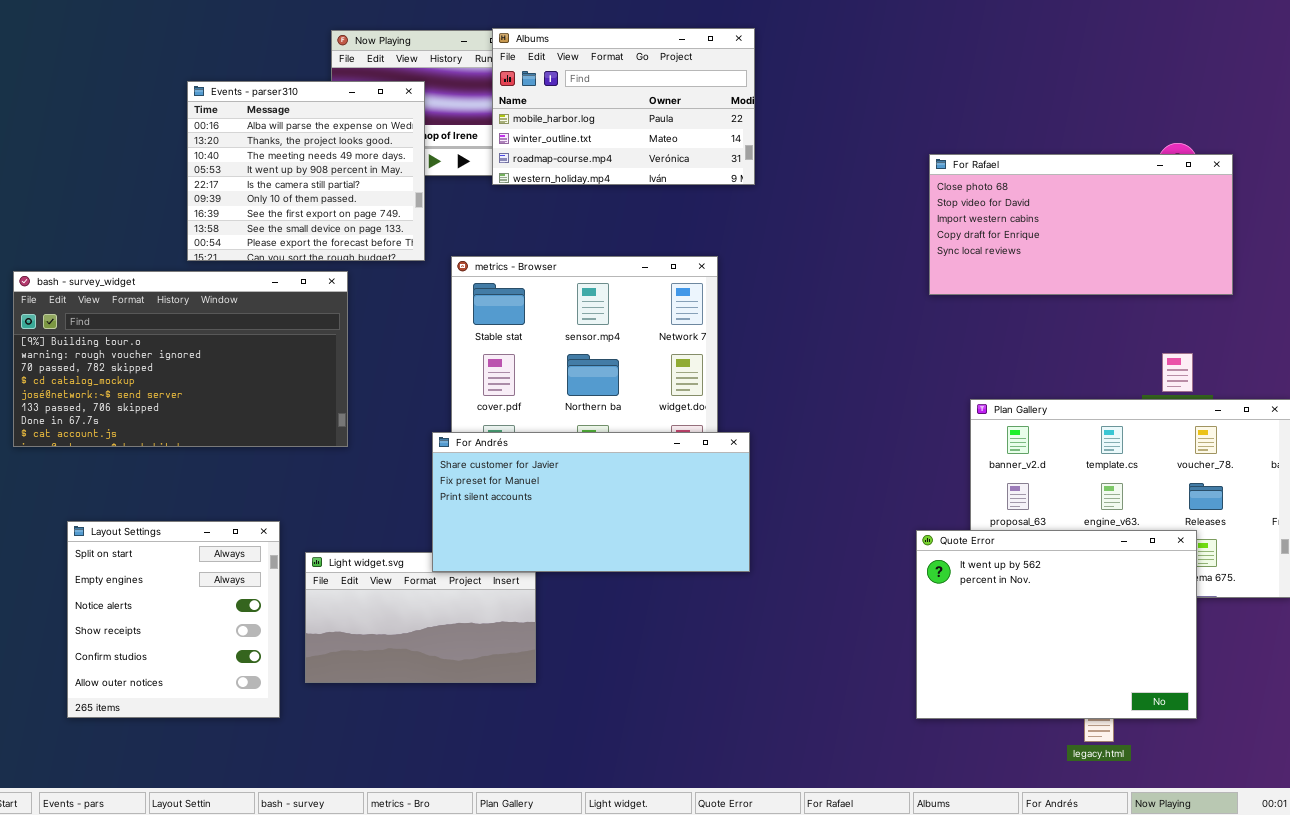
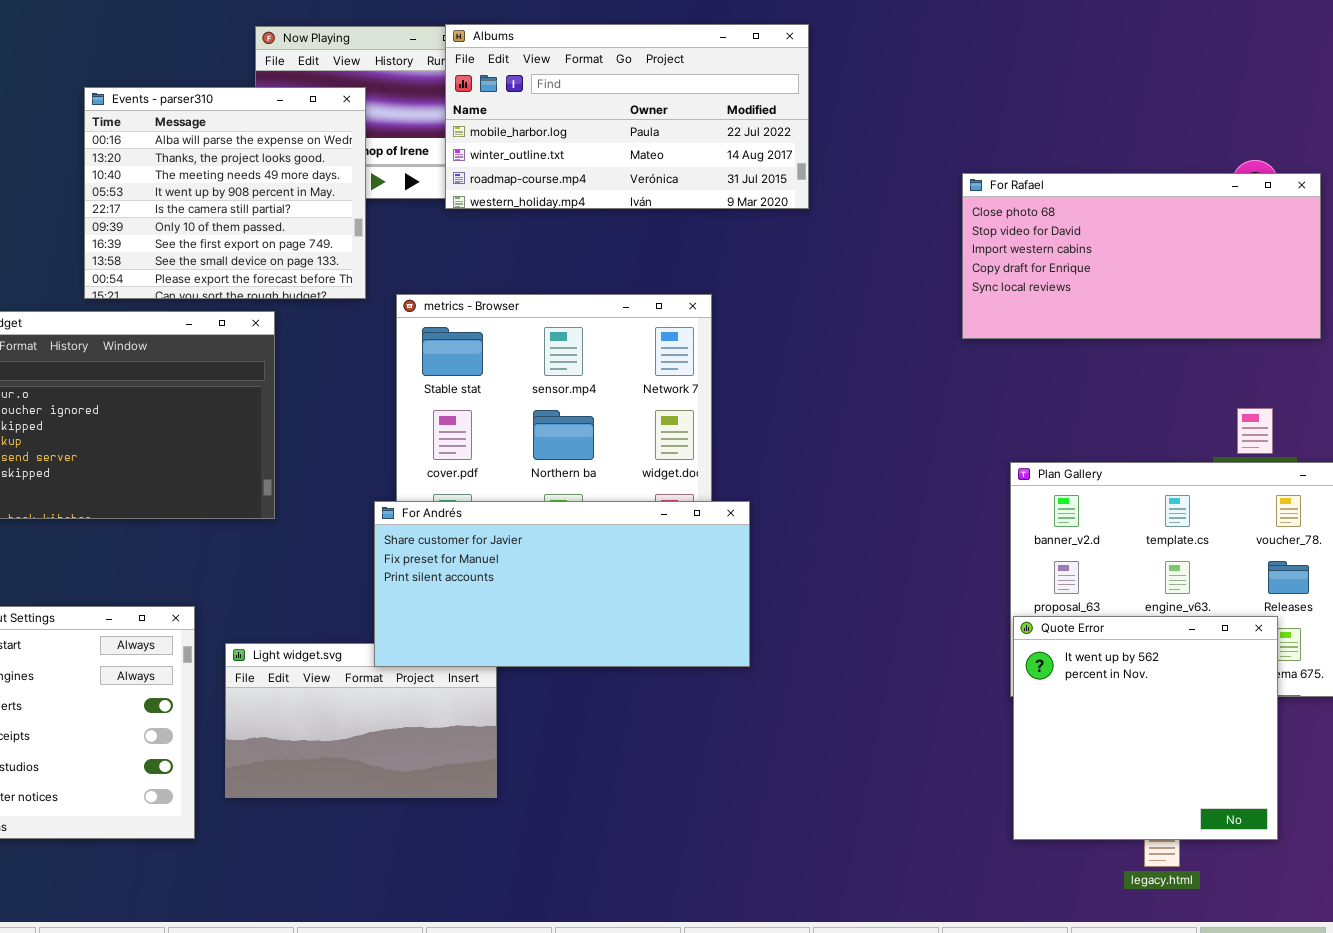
Albums: [492,28,755,185] -> [445,24,809,209], resized
Quote Error: [916,530,1197,719] -> [1013,616,1278,840], resized

